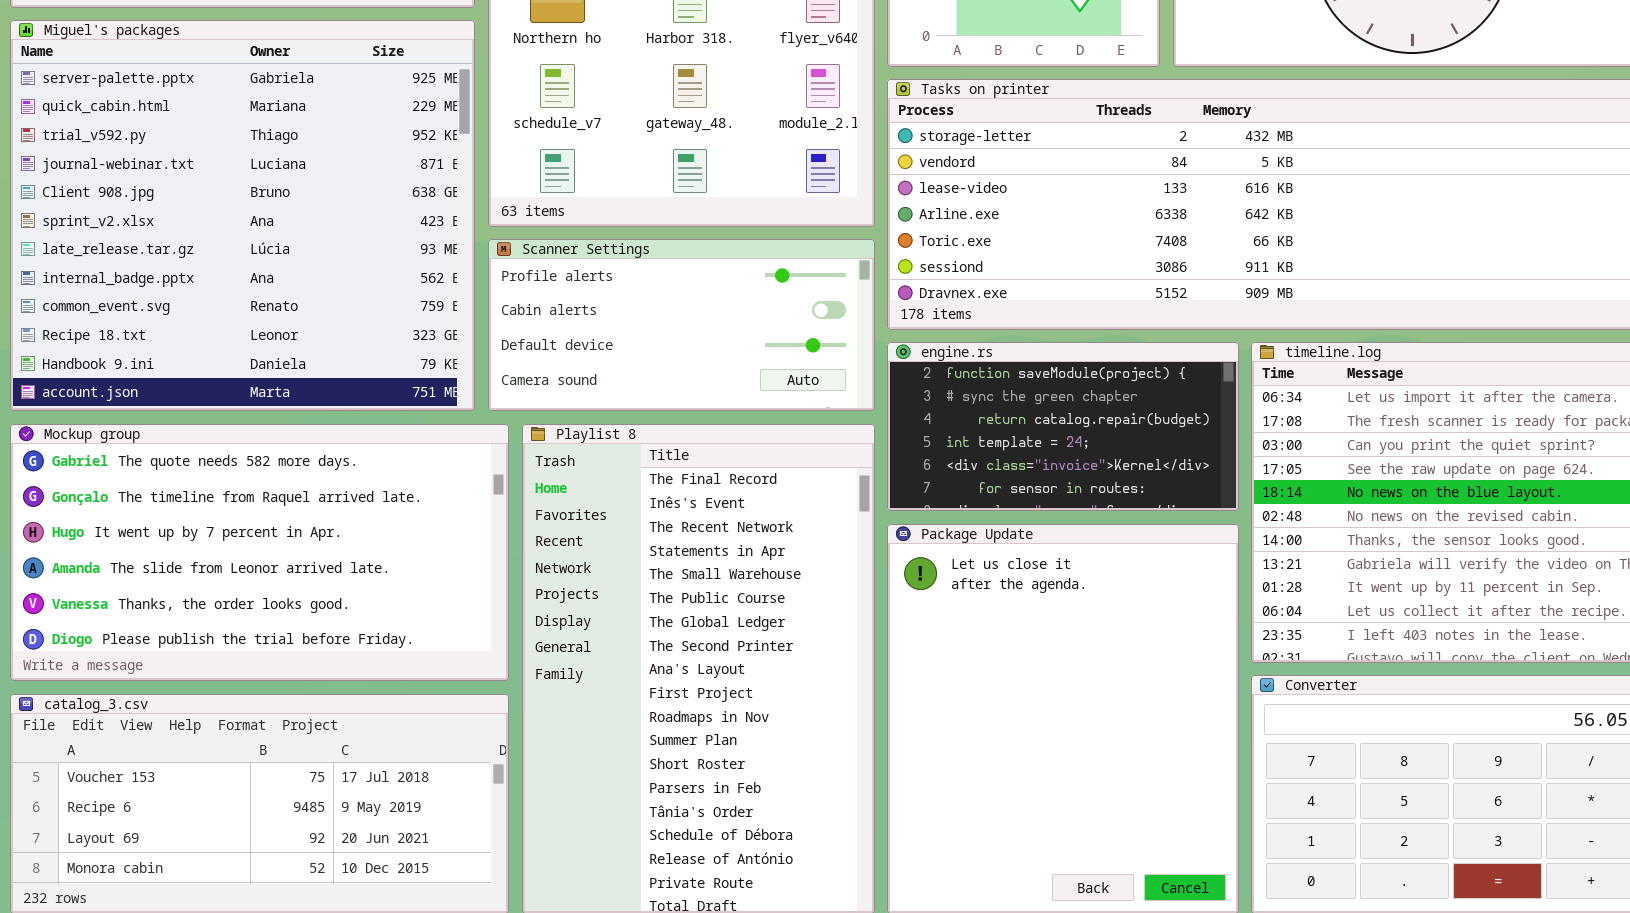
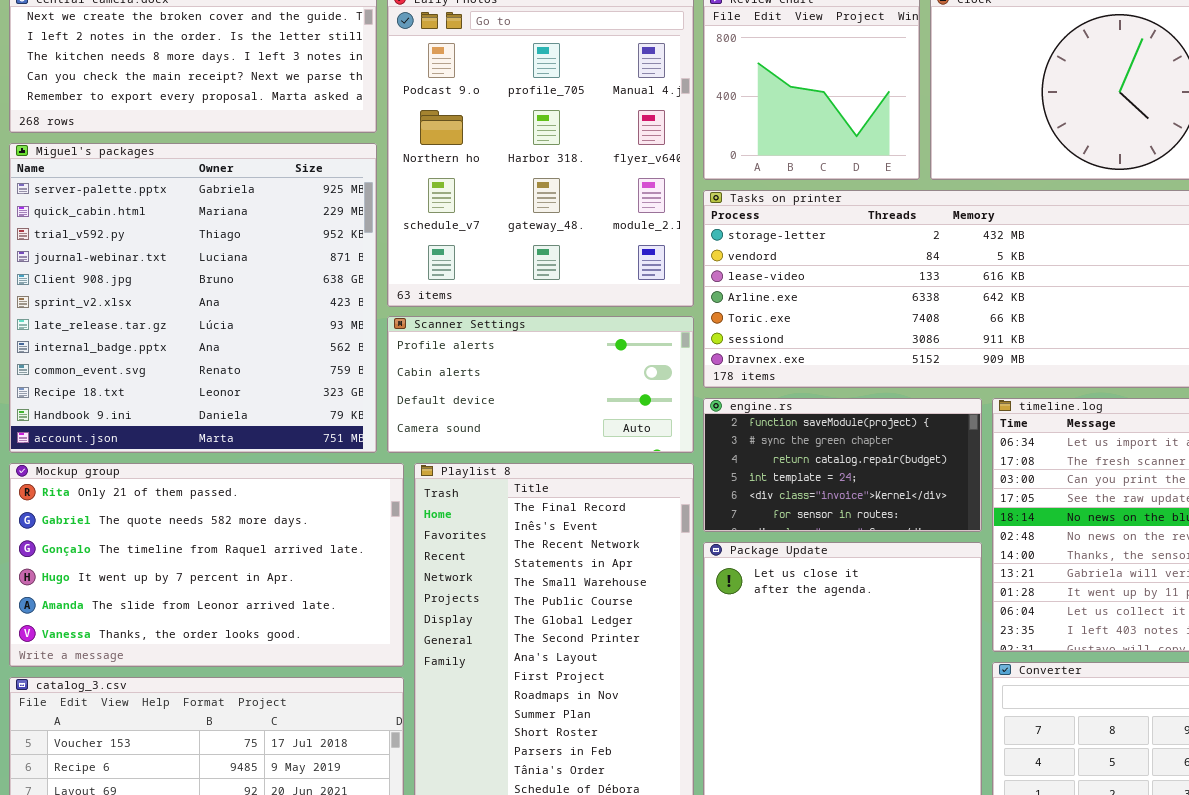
Mockup group: [10,424,509,681] -> [9,463,404,667], scrolled up 1 row

